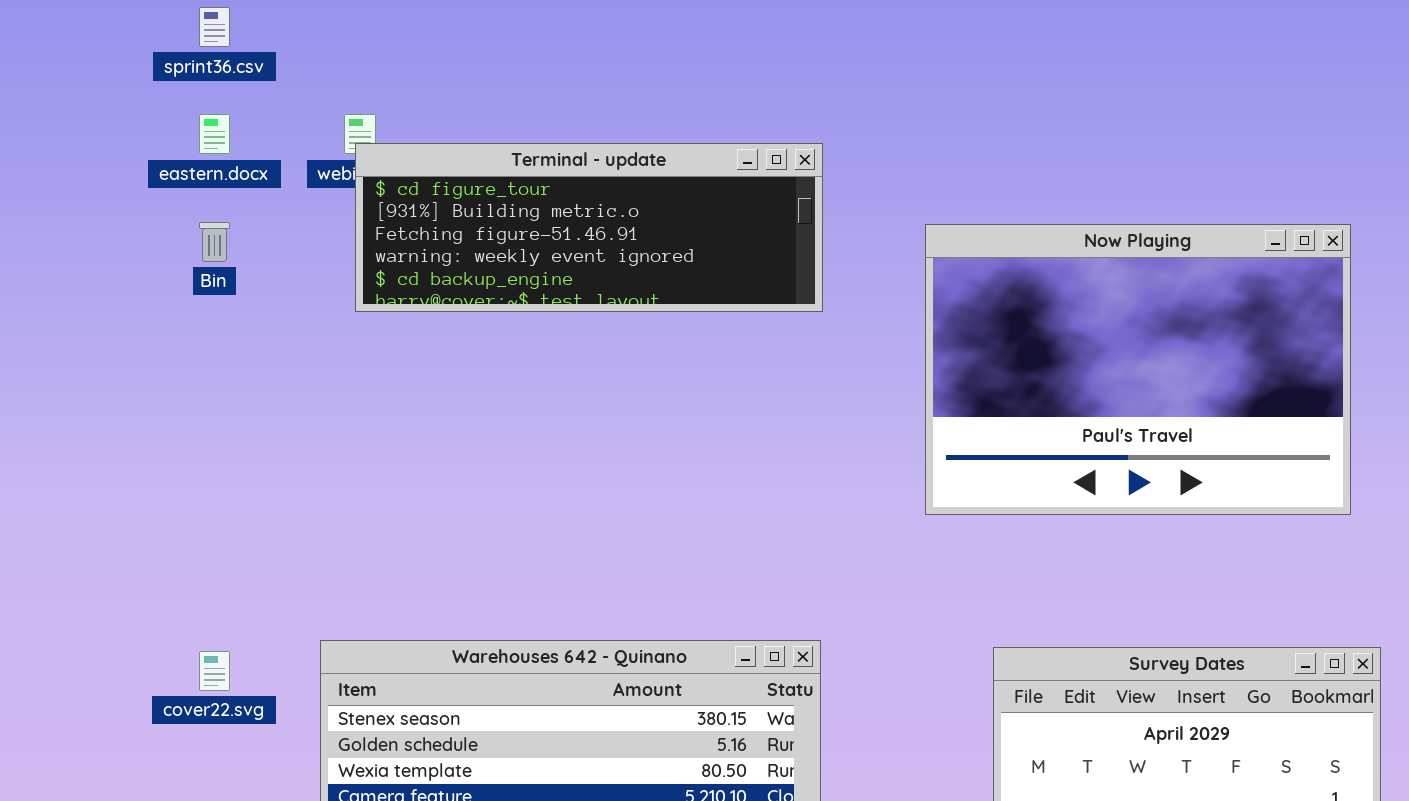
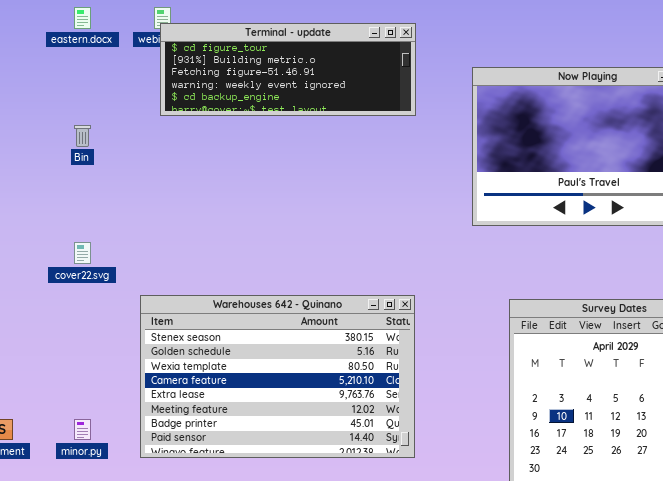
Bin: [199,222,230,262] -> [74,125,91,147], moved
cover22.svg: [199,651,230,691] -> [74,242,91,264], moved

